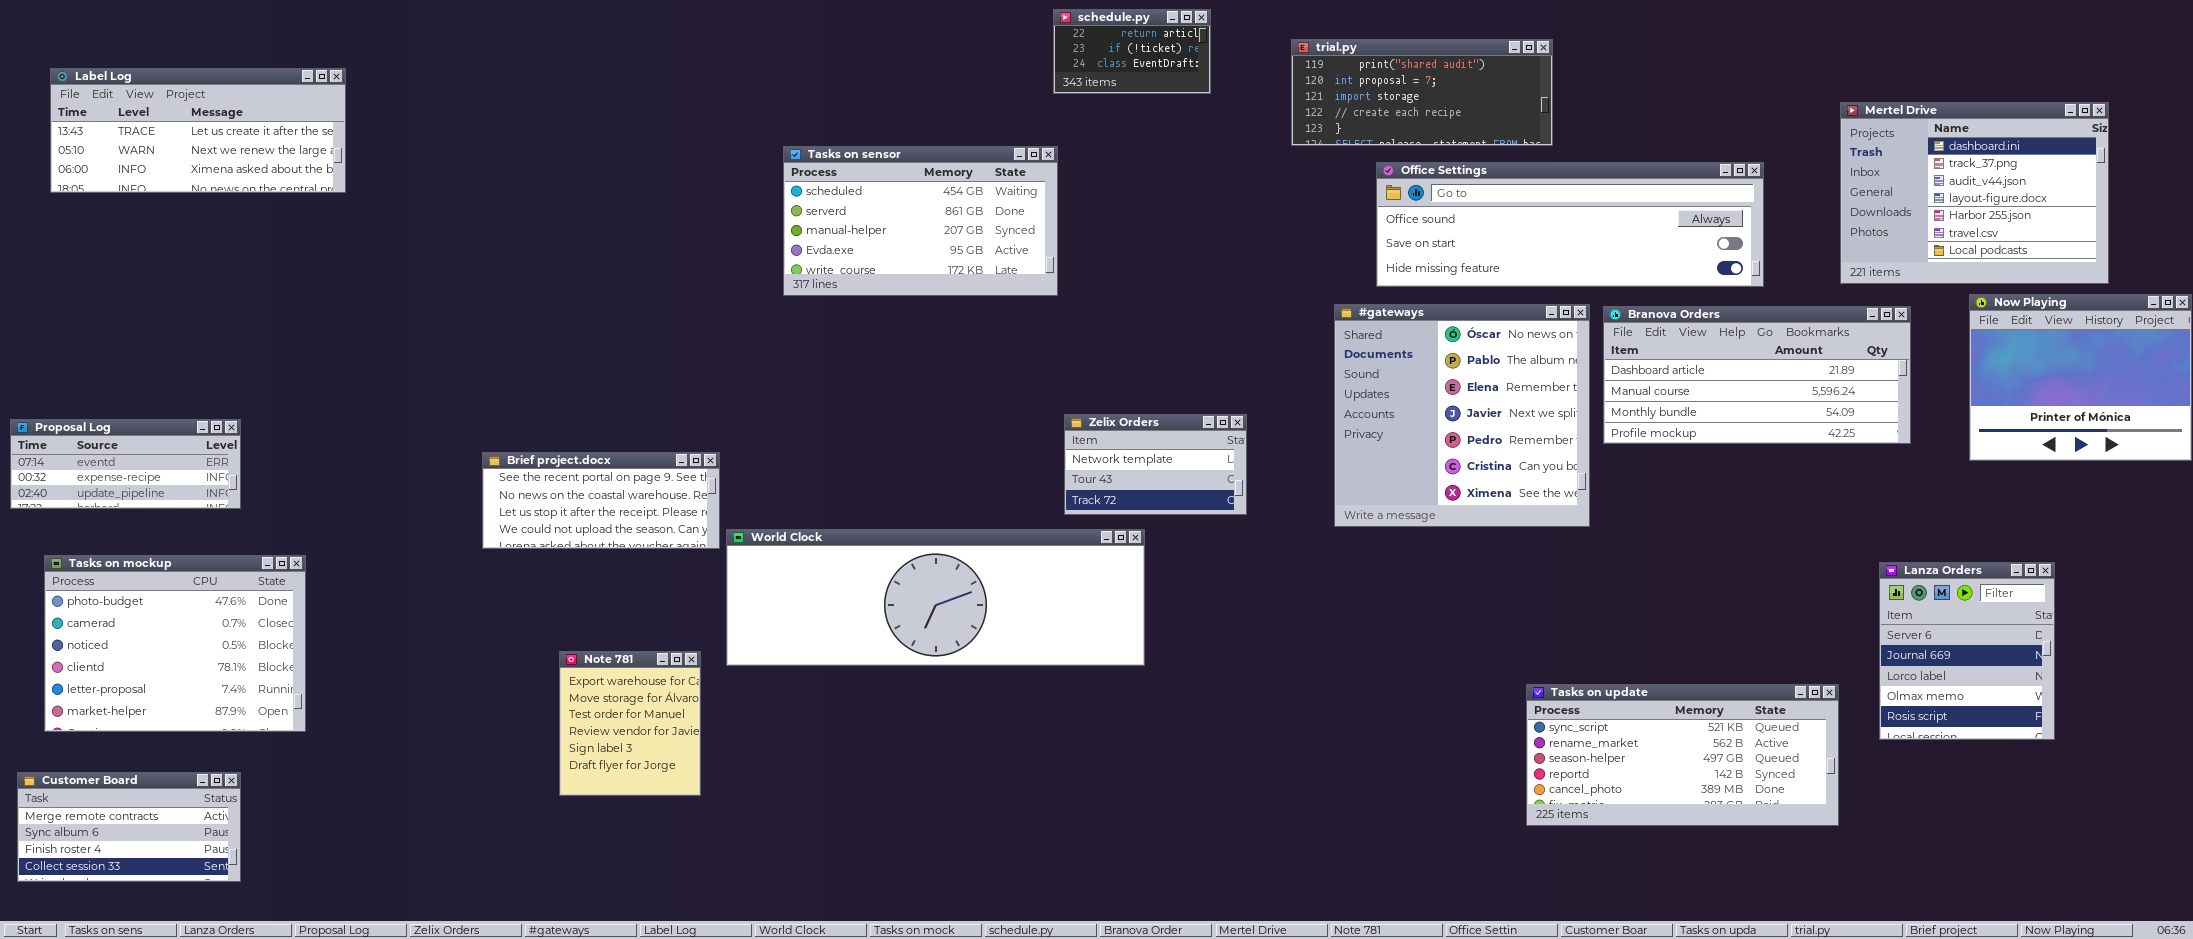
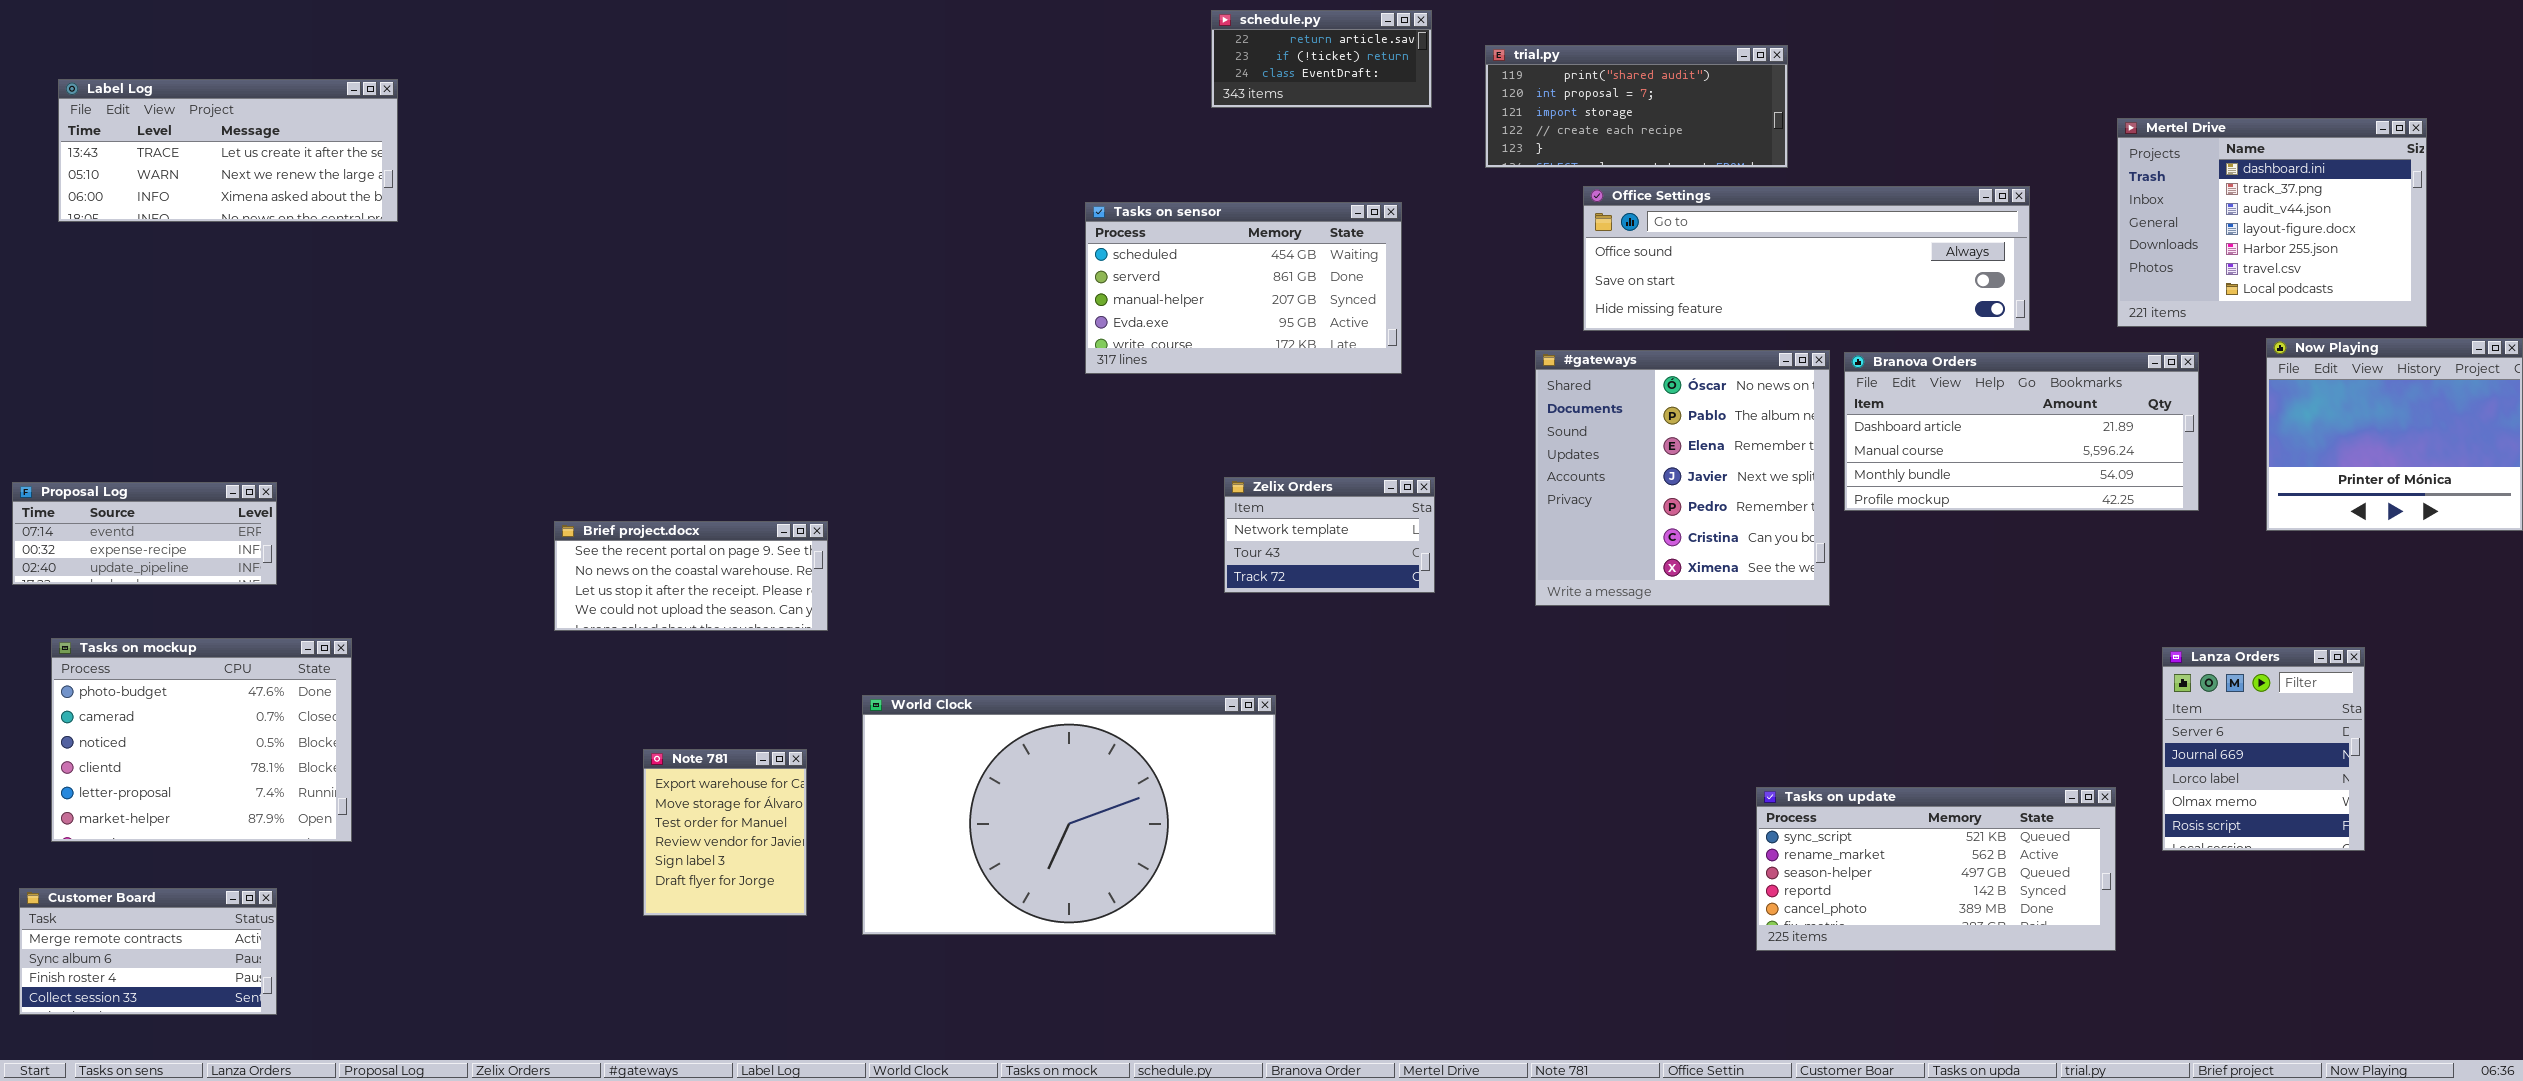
schedule.py: [1053,9,1211,94] -> [1211,10,1432,108], resized
Tasks on sensor: [783,146,1058,296] -> [1085,202,1402,374], moved
World Clock: [726,529,1145,666] -> [862,695,1276,935], moved, resized

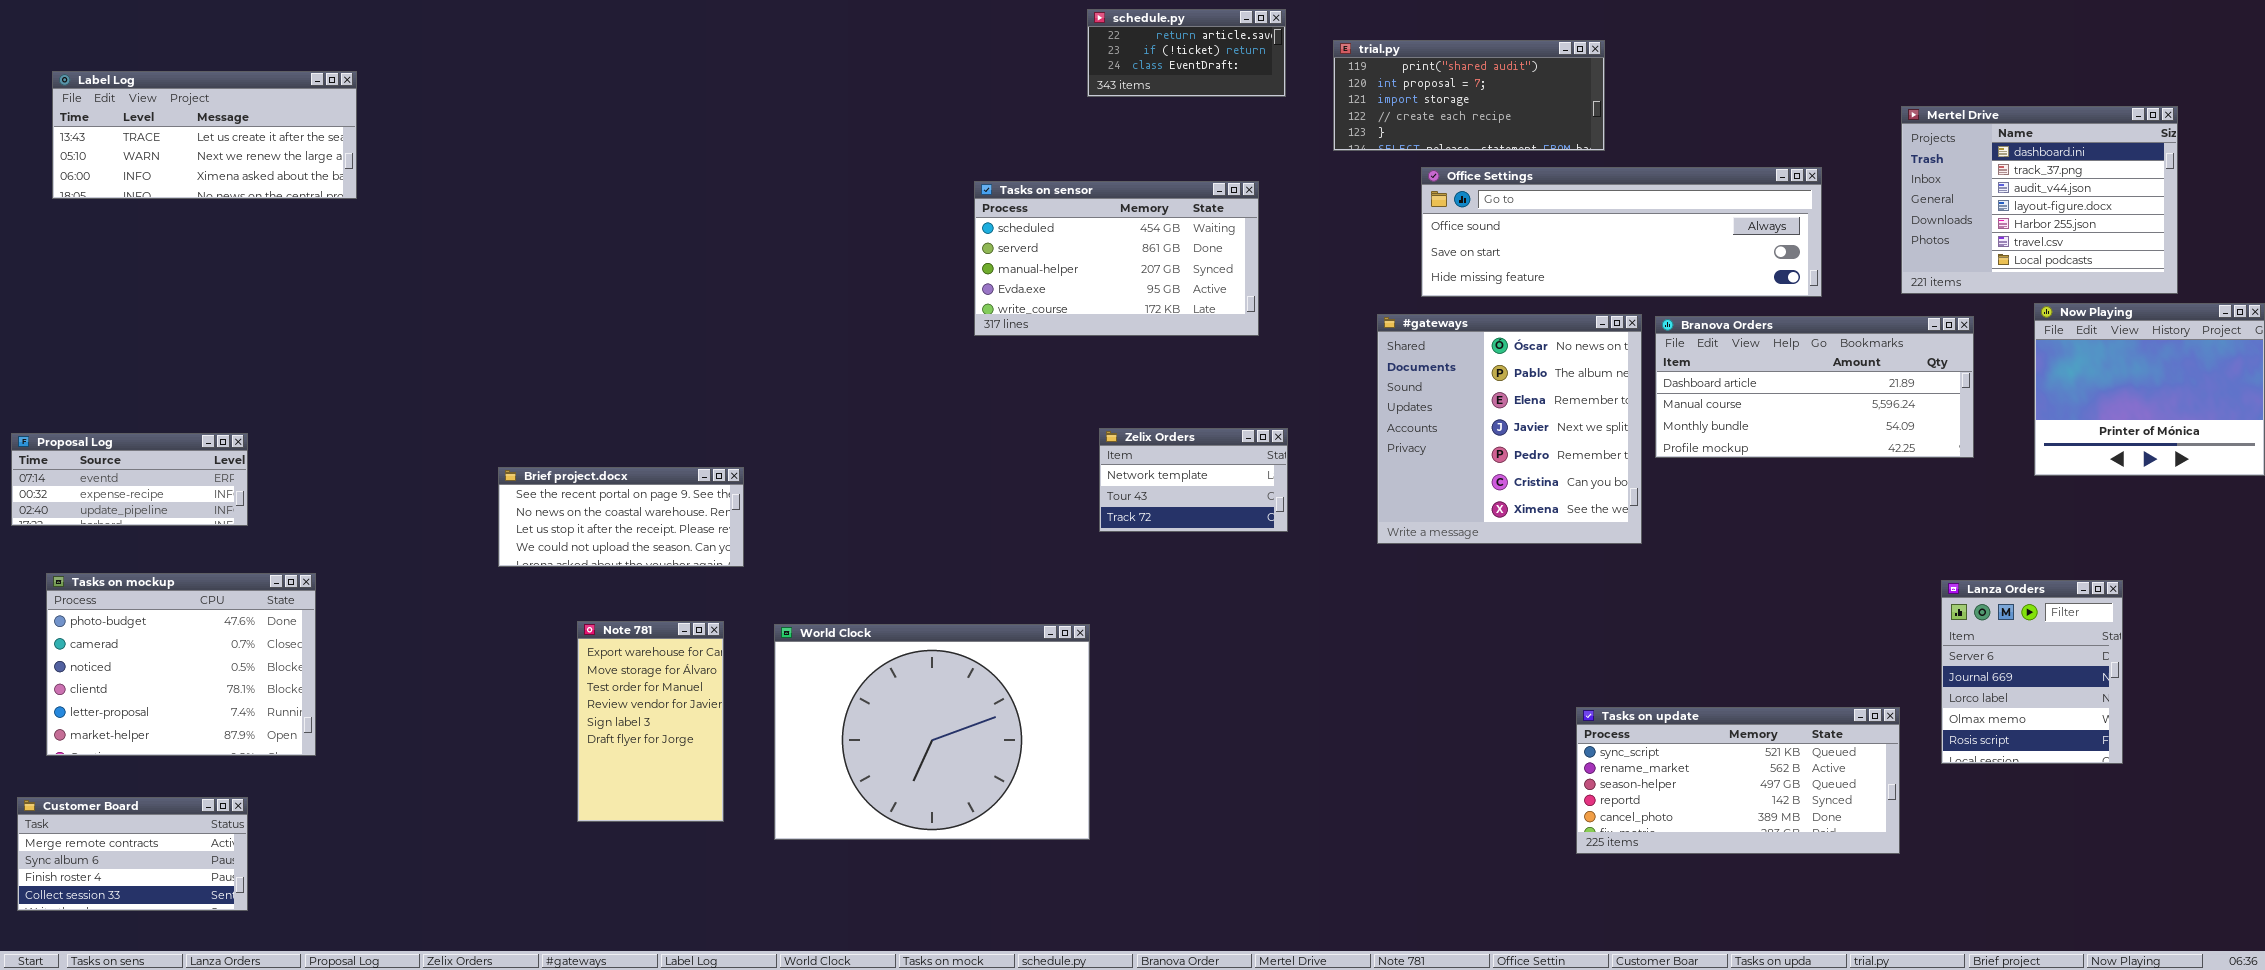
World Clock: [862,695,1276,935] -> [774,624,1090,840], resized
Note 781: [643,749,807,916] -> [577,621,724,822], resized

